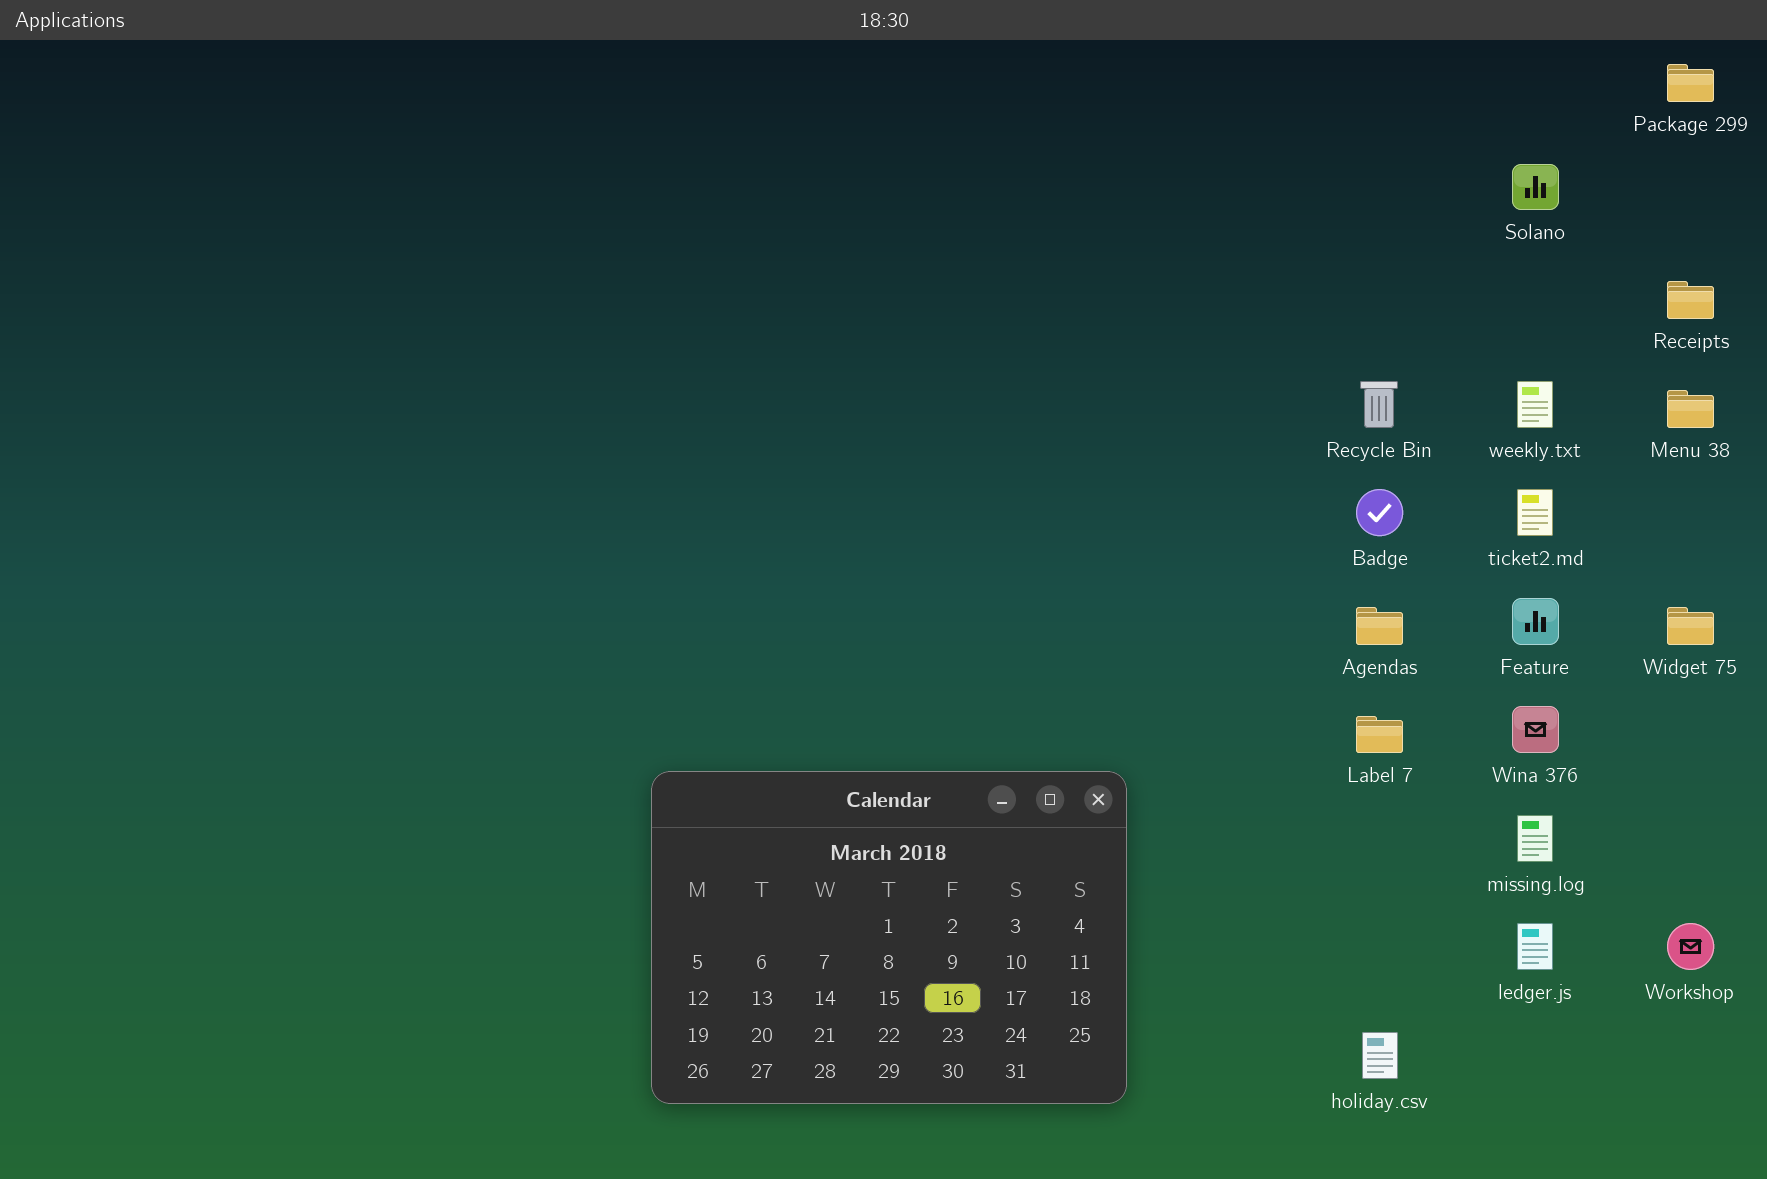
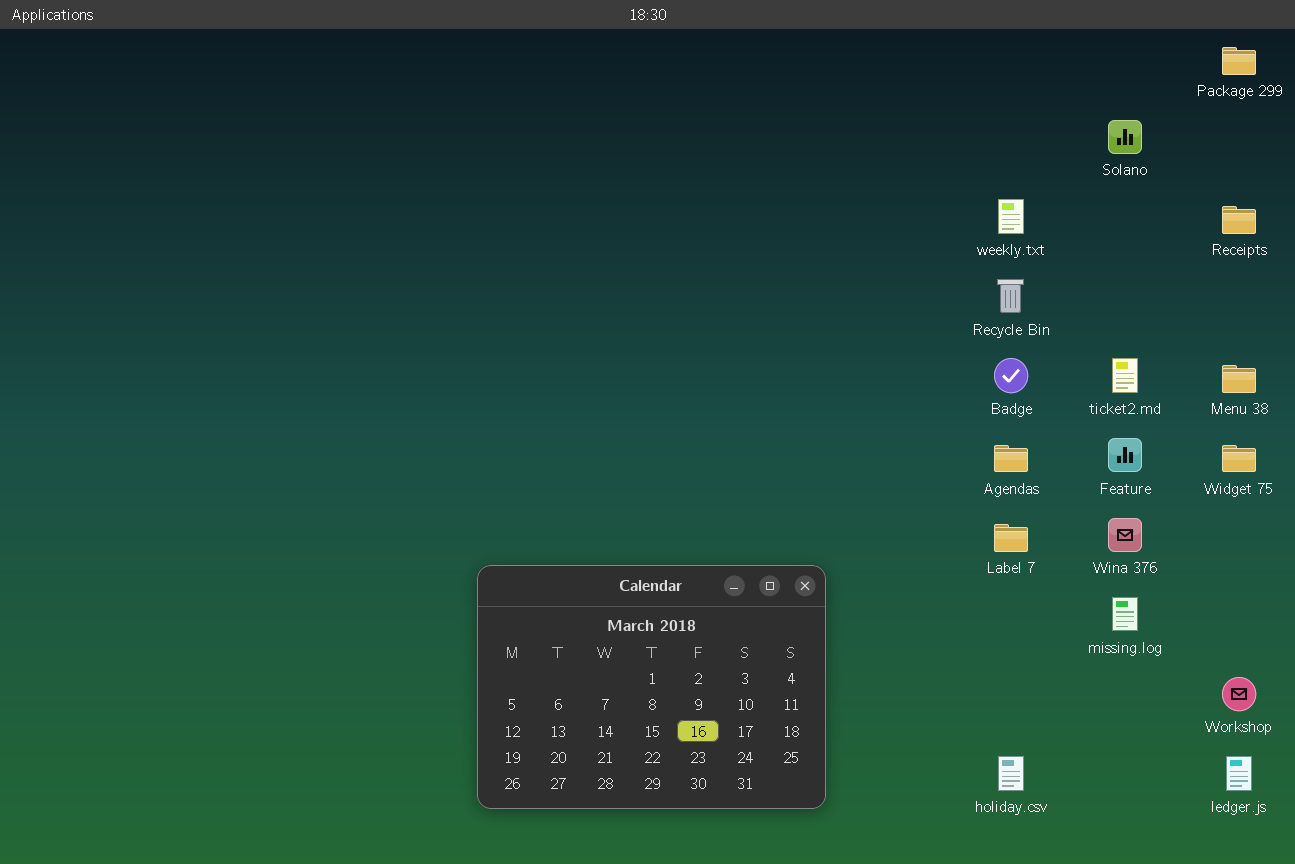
weekly.txt: [1517,381,1553,428] -> [998,199,1024,234], moved
Menu 38: [1667,390,1714,428] -> [1222,365,1256,393], moved
ledger.js: [1517,923,1553,970] -> [1226,756,1252,791], moved

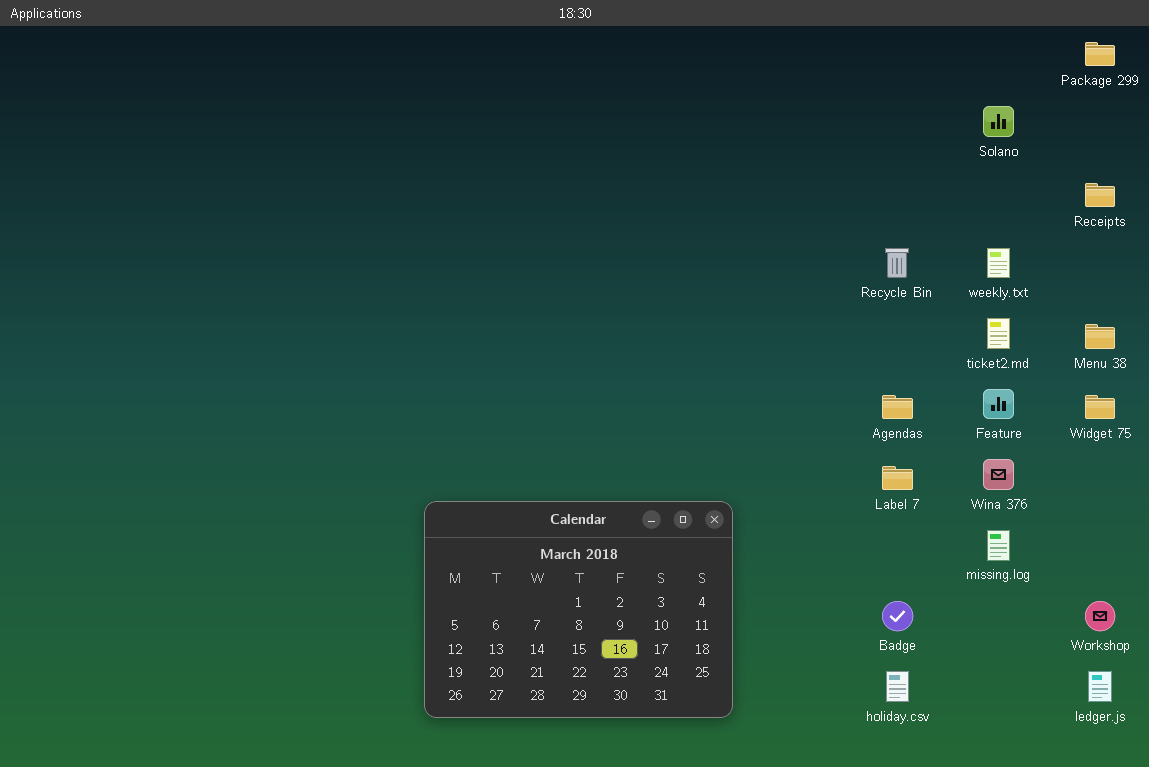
weekly.txt: [998,199,1024,234] -> [987,248,1010,278], moved
Badge: [994,358,1028,393] -> [882,601,913,631], moved

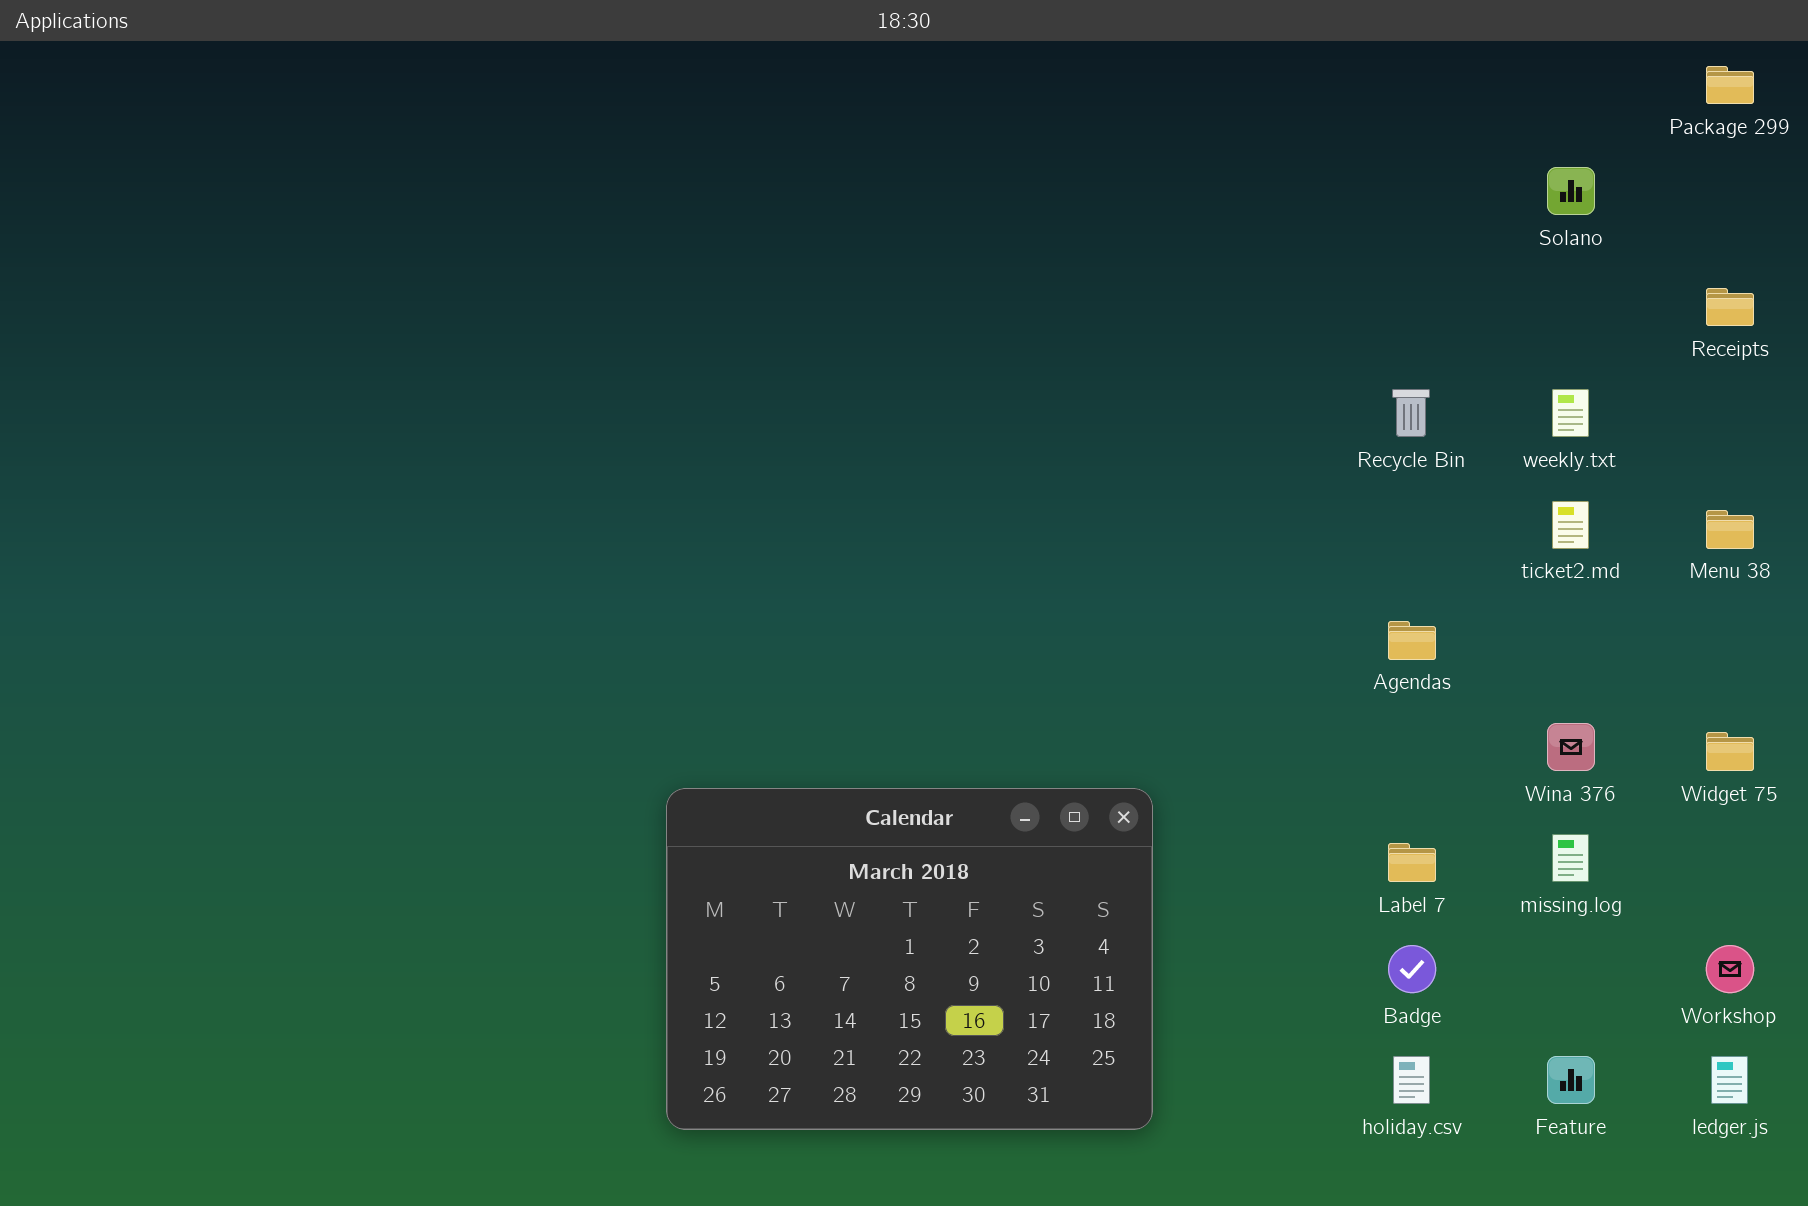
Feature: [983,389,1014,419] -> [1547,1056,1595,1104], moved
Widget 75: [1085,395,1115,419] -> [1706,732,1754,771], moved
Label 7: [882,466,913,490] -> [1388,843,1436,882], moved

